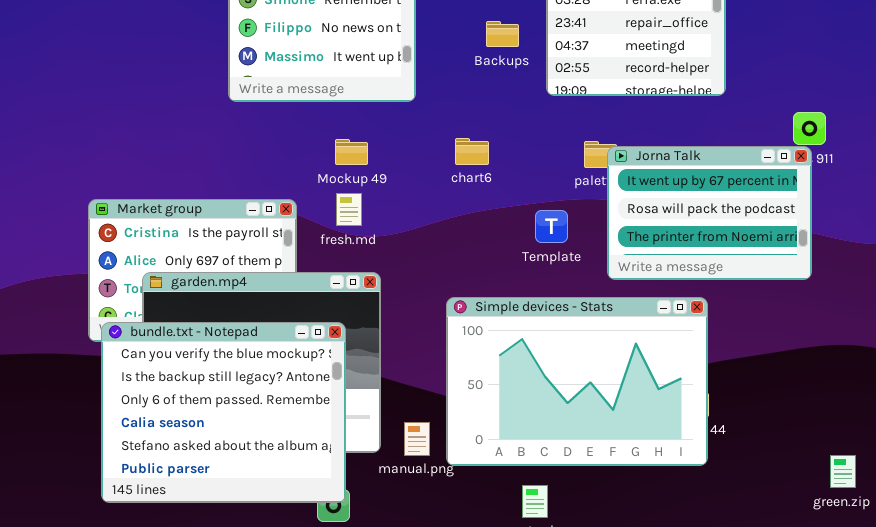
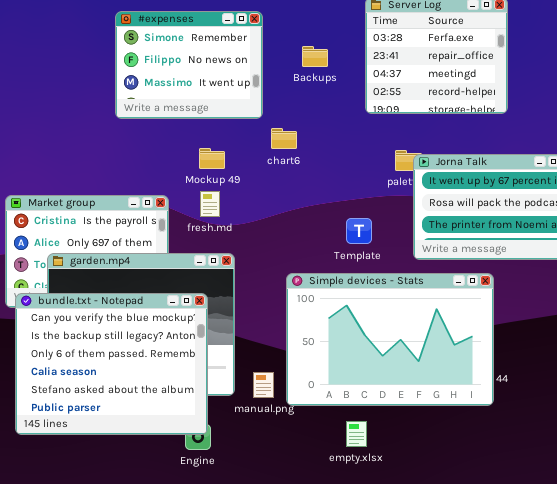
Backups: [486,21,519,47] -> [302,46,328,67], moved
chart6: [455,138,489,165] -> [271,128,297,149], moved
Template: [535,210,568,243] -> [346,218,372,244], moved

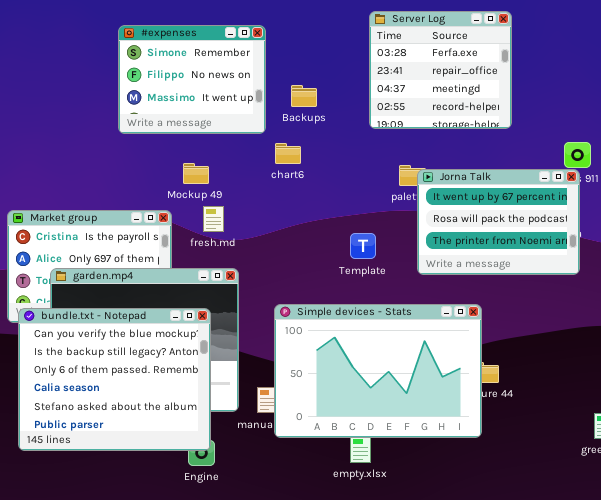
Backups: [302,46,328,67] -> [291,85,317,107], moved
Mockup 49: [199,148,225,169] -> [183,163,209,184], moved
Simple devices - Stats: [286,273,494,406] -> [274,304,482,438], moved

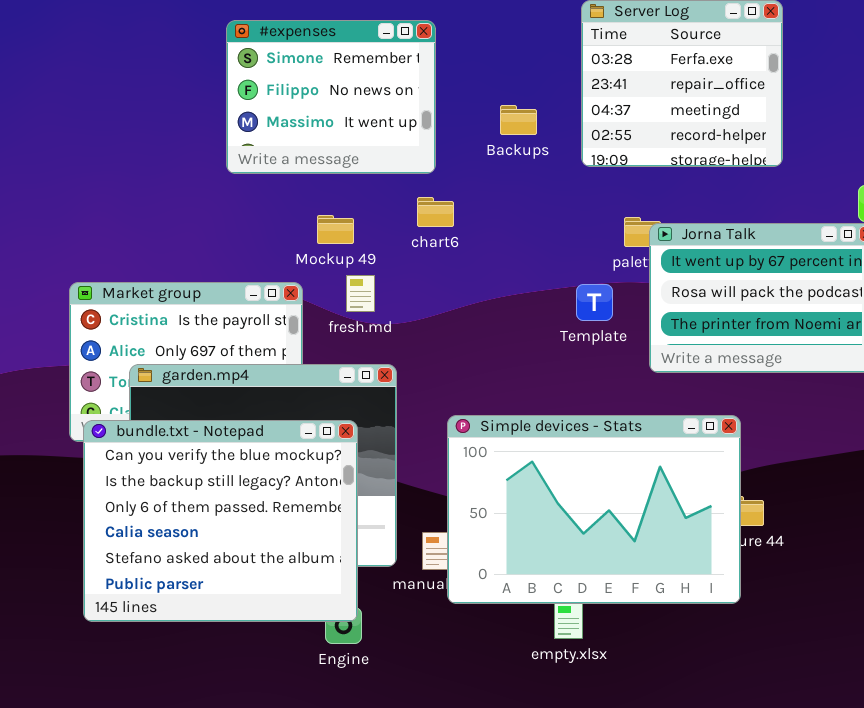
Backups: [291,85,317,107] -> [500,105,537,135], moved
chart6: [275,143,301,164] -> [417,197,454,227], moved
Template: [350,233,376,259] -> [576,284,613,321], moved

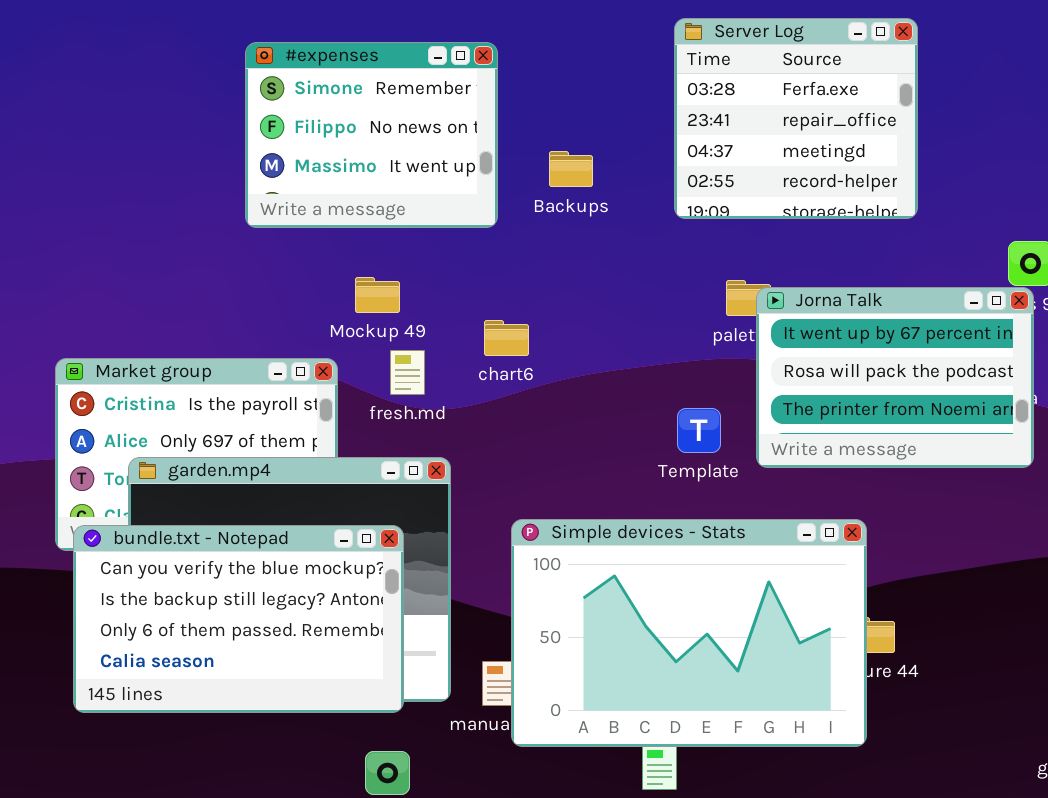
Backups: [500,105,537,135] -> [549,151,593,187], moved
chart6: [417,197,454,227] -> [484,320,529,356], moved
Template: [576,284,613,321] -> [677,408,721,453], moved
bundle.txt - Notepad: [83,420,358,622] -> [73,525,404,713], resized

